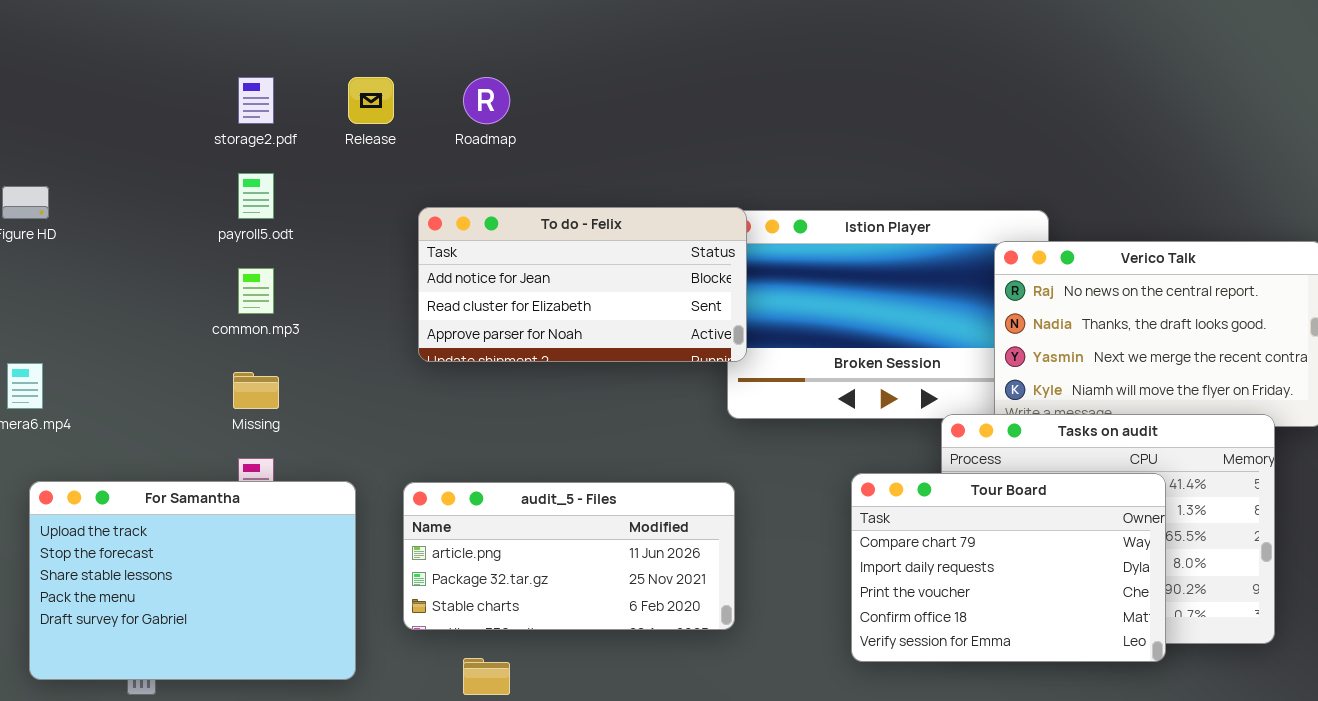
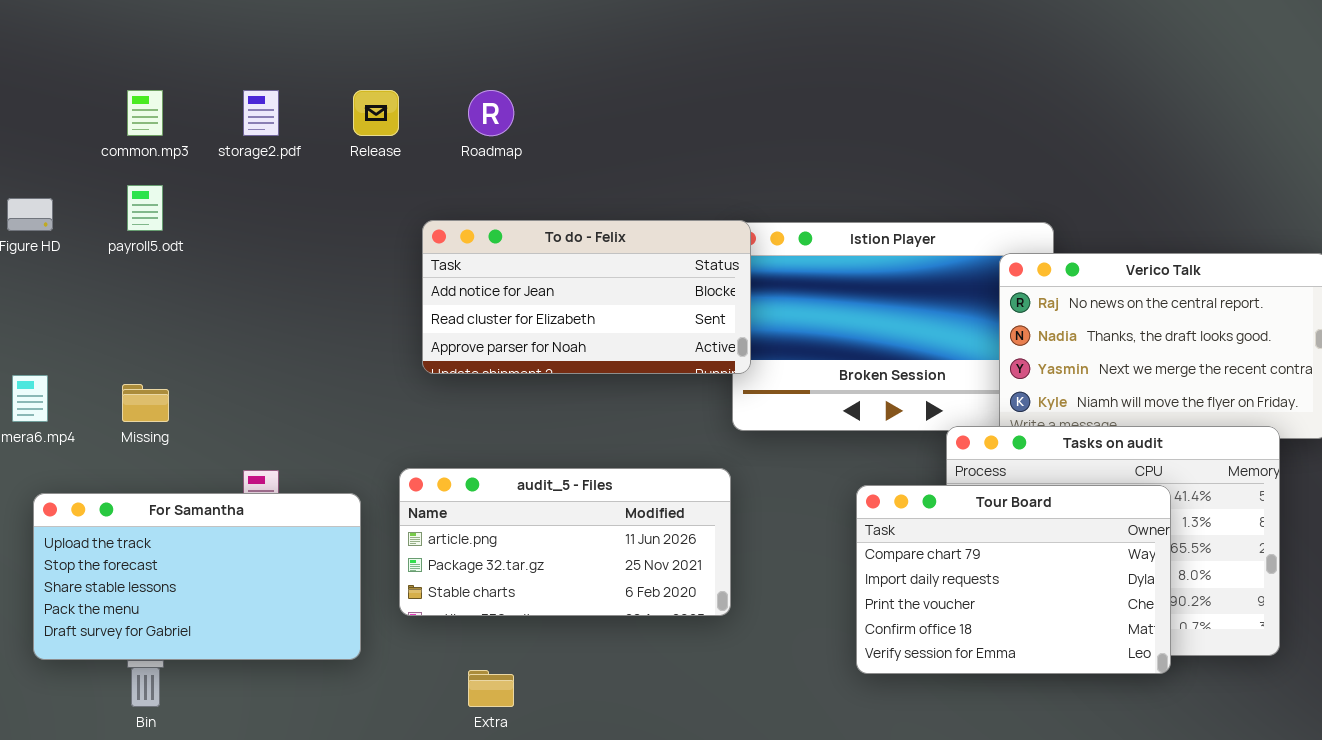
payroll5.odt: [238,173,274,219] -> [127,185,163,231], moved
common.mp3: [238,268,274,314] -> [127,90,163,136], moved
Missing: [233,372,279,409] -> [122,384,169,422], moved
For Samantha: [29,481,356,680] -> [33,493,361,660], resized
audit_5 - Files: [403,482,735,630] -> [399,468,731,616], moved

